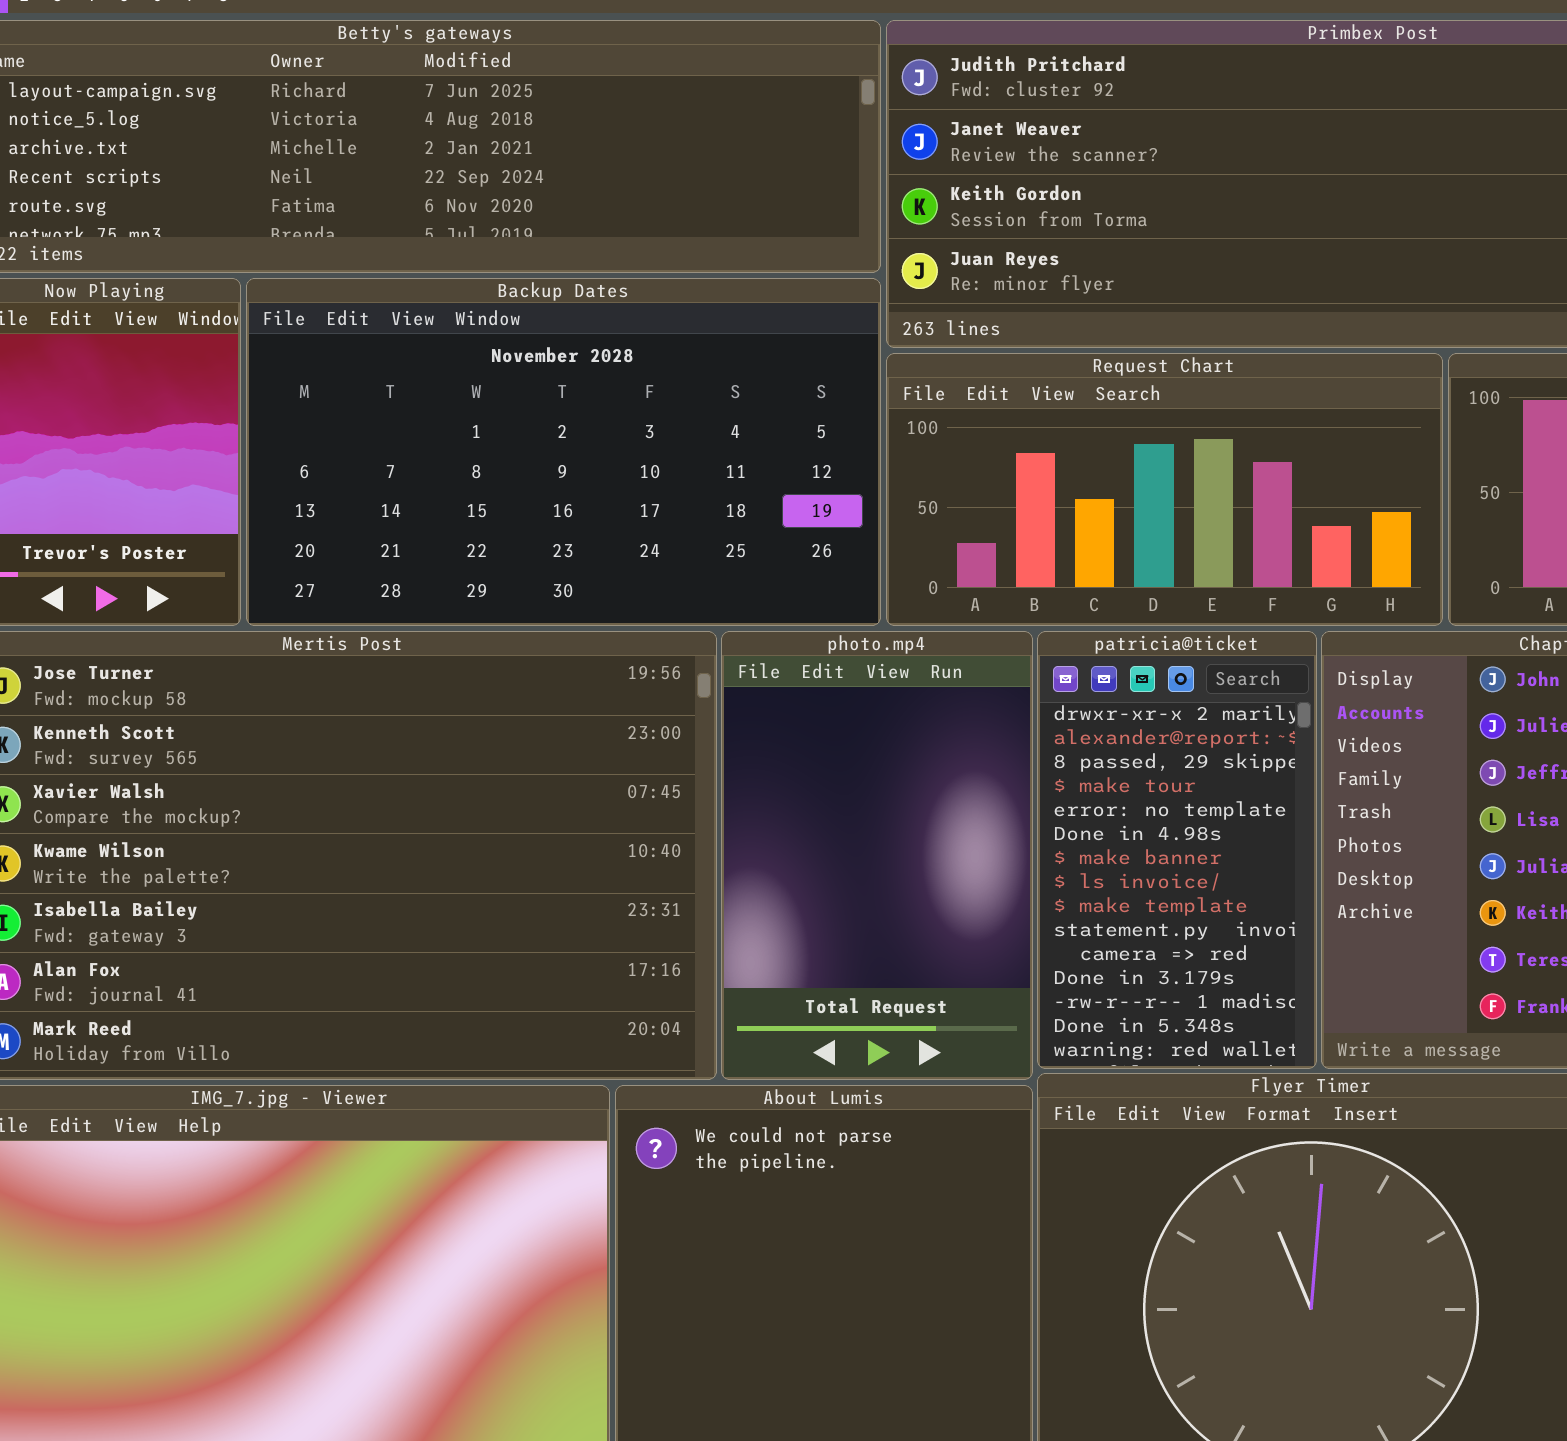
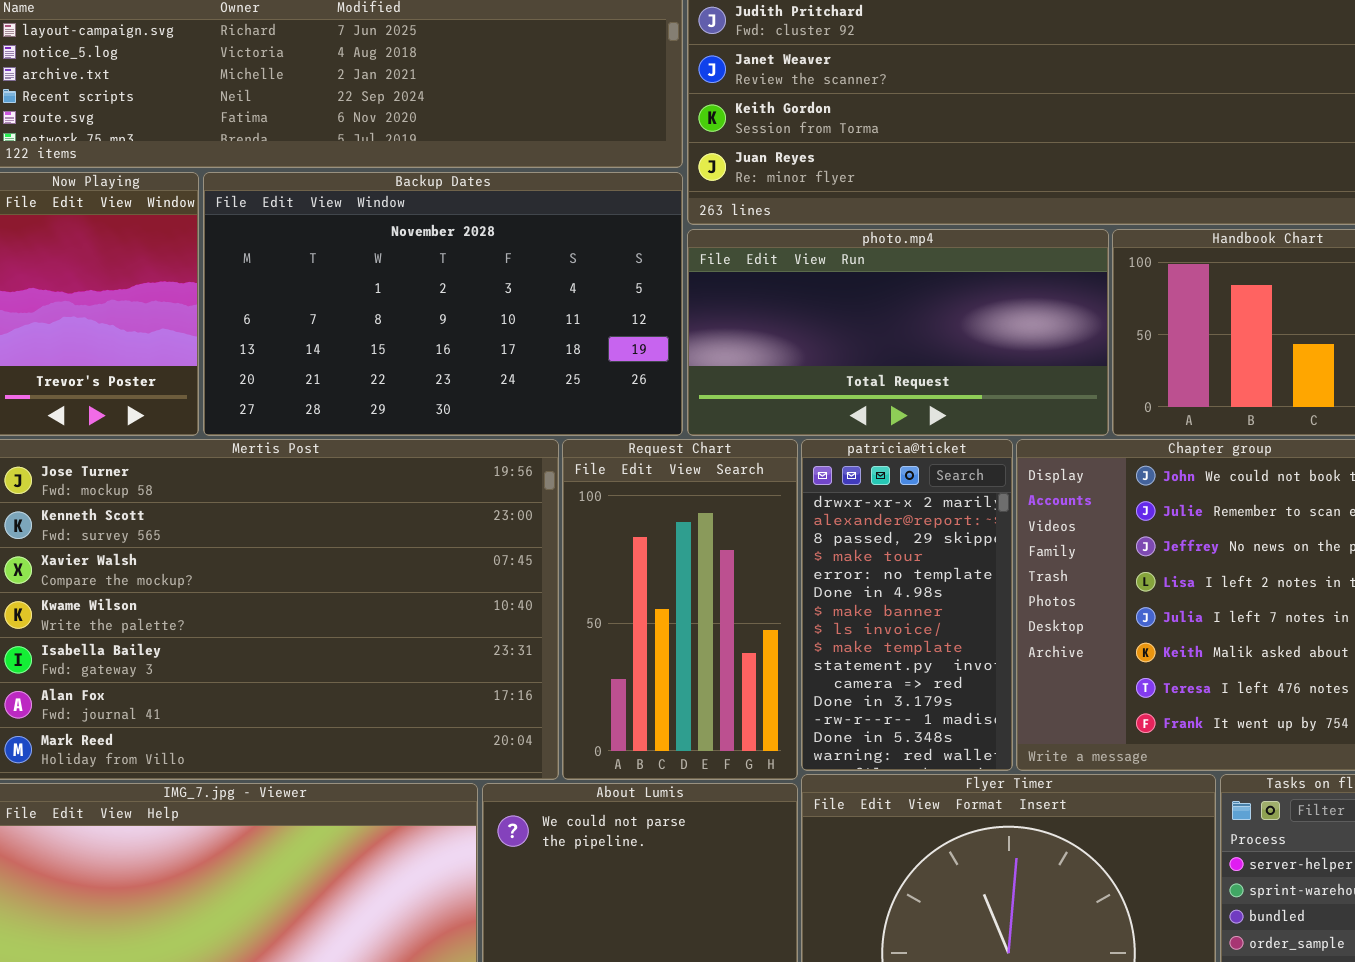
Request Chart: [886,353,1443,626] -> [562,439,798,780], moved, resized
photo.mp4: [721,631,1033,1080] -> [687,229,1109,436], moved, resized

